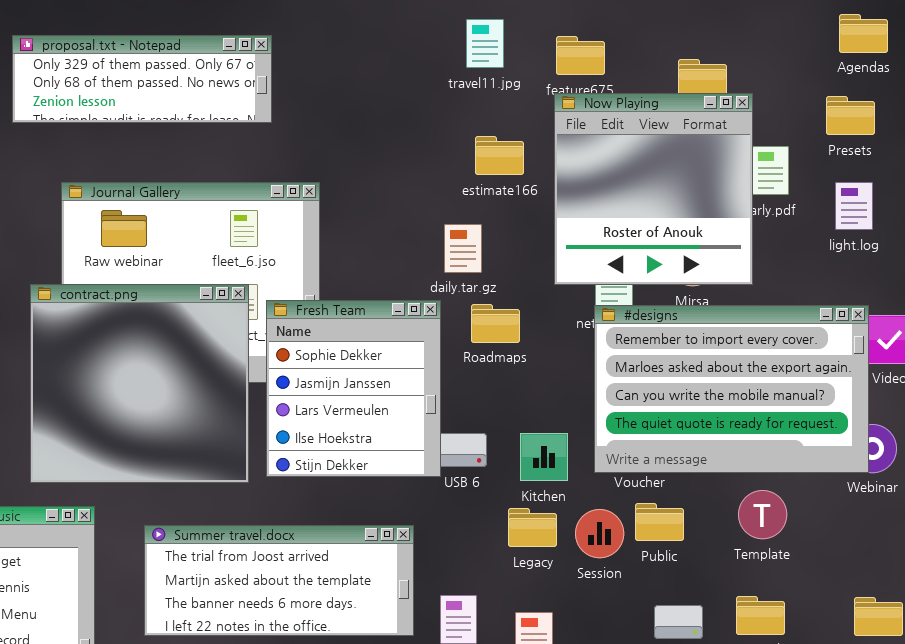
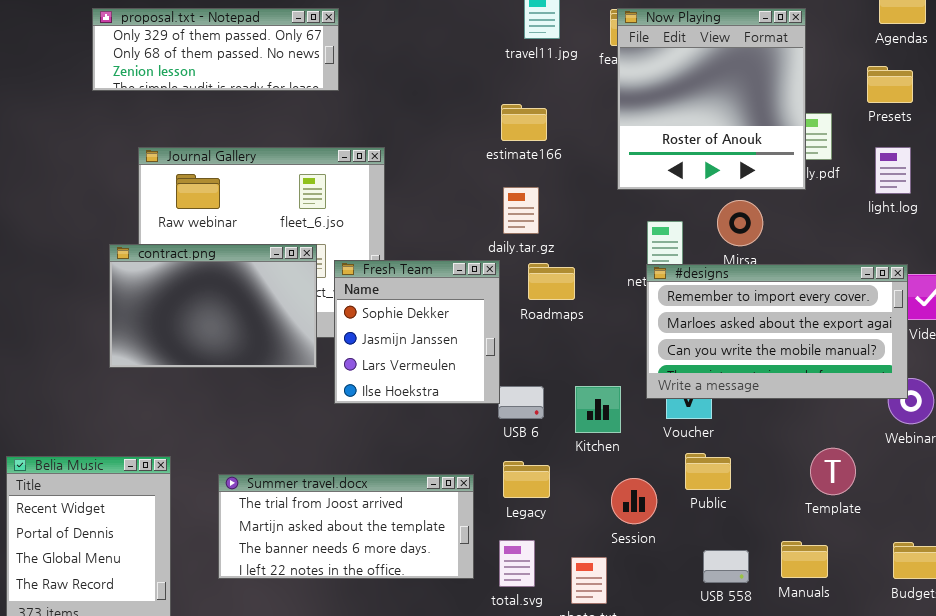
Now Playing: [554,93,753,285] -> [617,8,806,190], moved
estimate166: [475,136,524,175] -> [501,104,547,141], moved
contract.png: [30,284,249,483] -> [109,244,317,368], resized
Fresh Team: [266,300,441,477] -> [334,260,500,404], resized
#designs: [594,305,869,473] -> [646,264,908,399], resized
Template: [738,490,787,539] -> [810,448,856,495], moved
Legacy: [508,508,557,547] -> [503,461,550,498], moved
Session: [575,509,624,558] -> [611,478,657,524], moved

